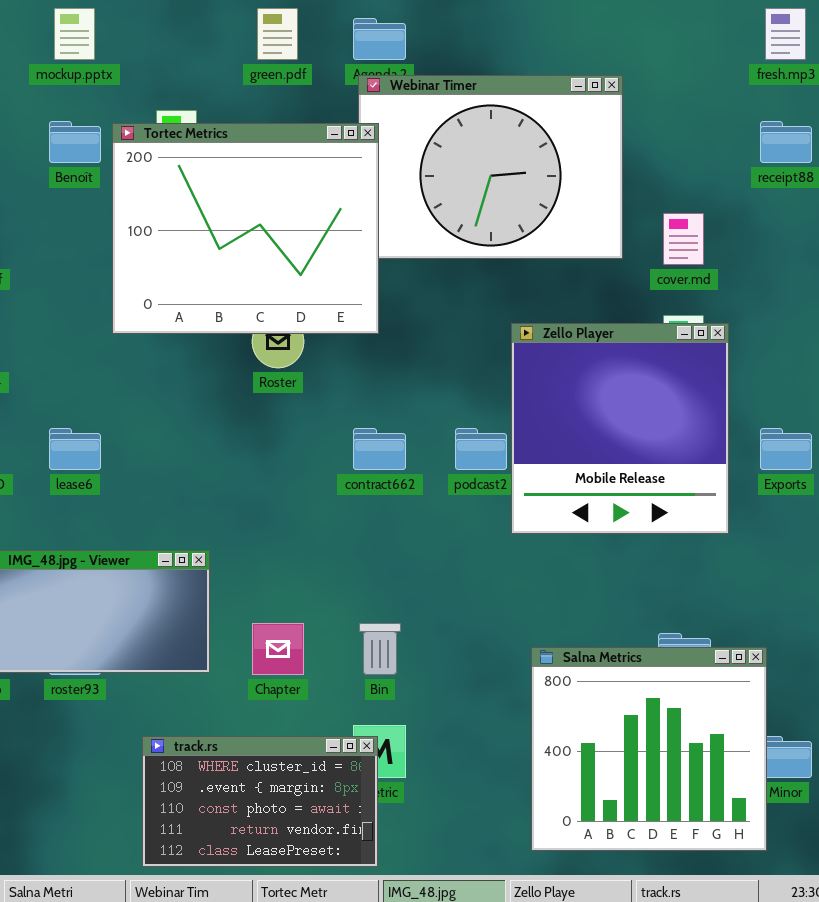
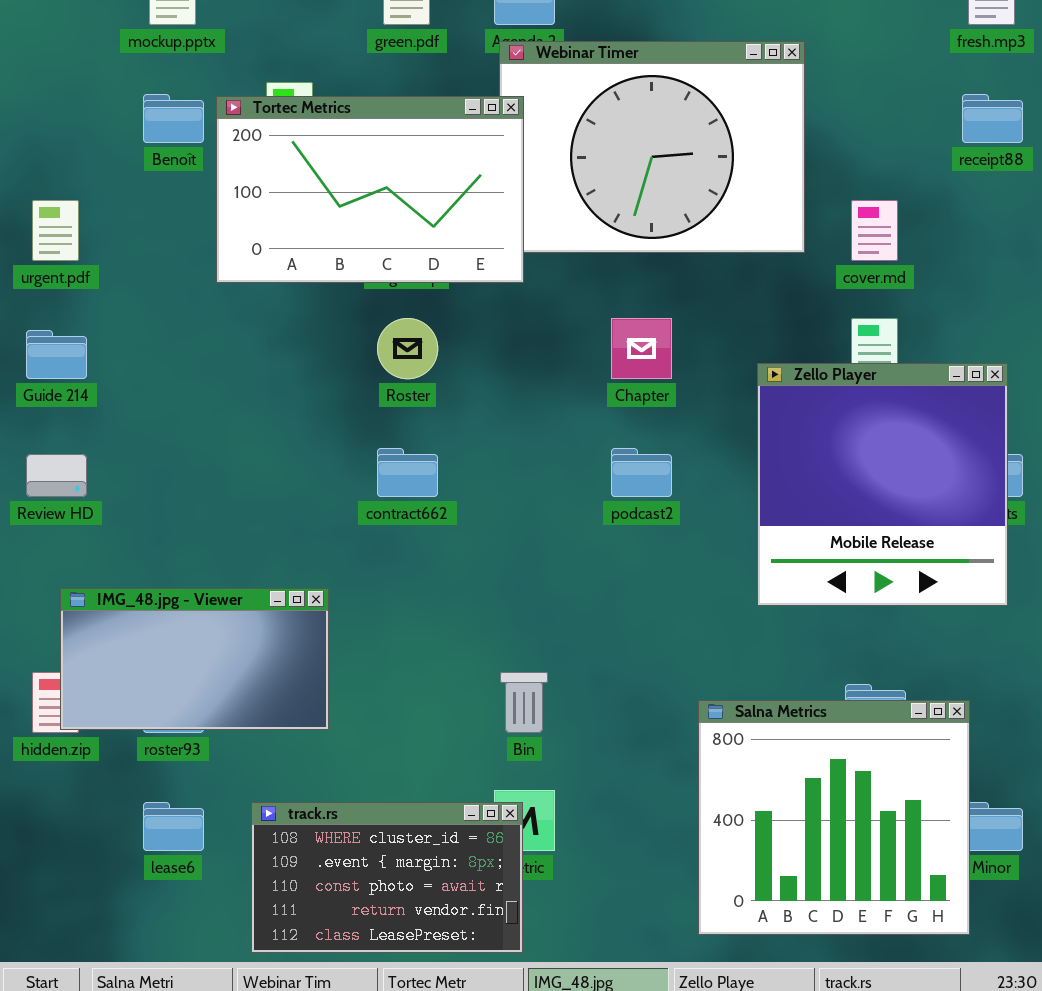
Tortec Metrics: [112,123,379,334] -> [216,96,524,283], resized
Zello Player: [511,323,729,534] -> [757,363,1008,606], moved
lease6: [49,428,101,470] -> [143,802,204,851], moved
contract662: [353,428,406,470] -> [377,448,438,497], moved
Chapter: [252,623,304,675] -> [611,318,672,379], moved

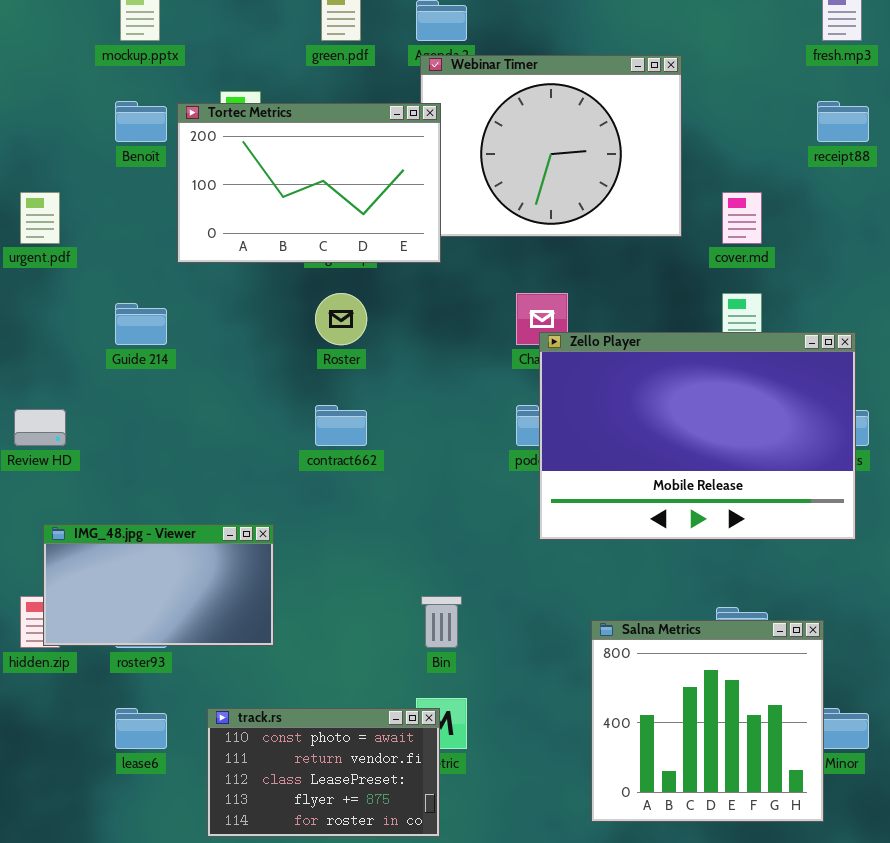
Guide 214: [26,330,87,379] -> [115,303,167,345], moved
Zello Player: [757,363,1008,606] -> [539,332,856,540], resized
track.rs: [251,802,523,953] -> [207,708,440,837], scrolled down 2 rows

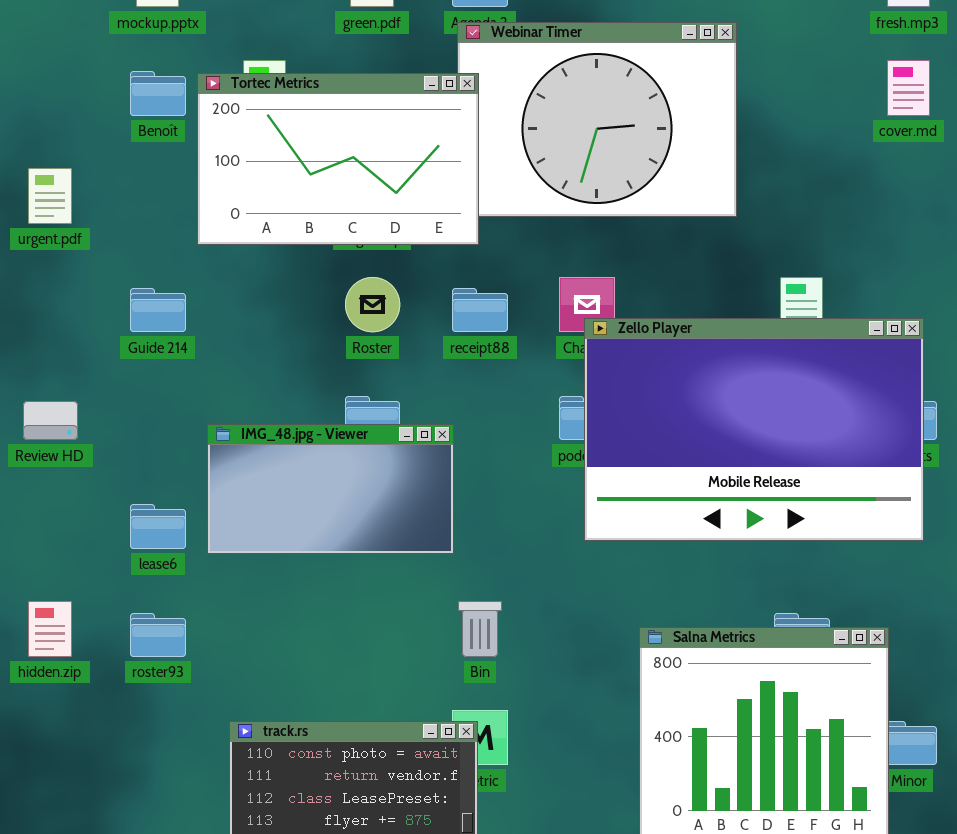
receipt88: [817,101,869,142] -> [452,288,508,332], moved
cover.md: [722,192,762,244] -> [887,60,930,116], moved
IMG_48.jpg - Viewer: [43,524,274,646] -> [207,424,454,554], moved
lease6: [115,708,167,749] -> [130,504,186,549], moved

